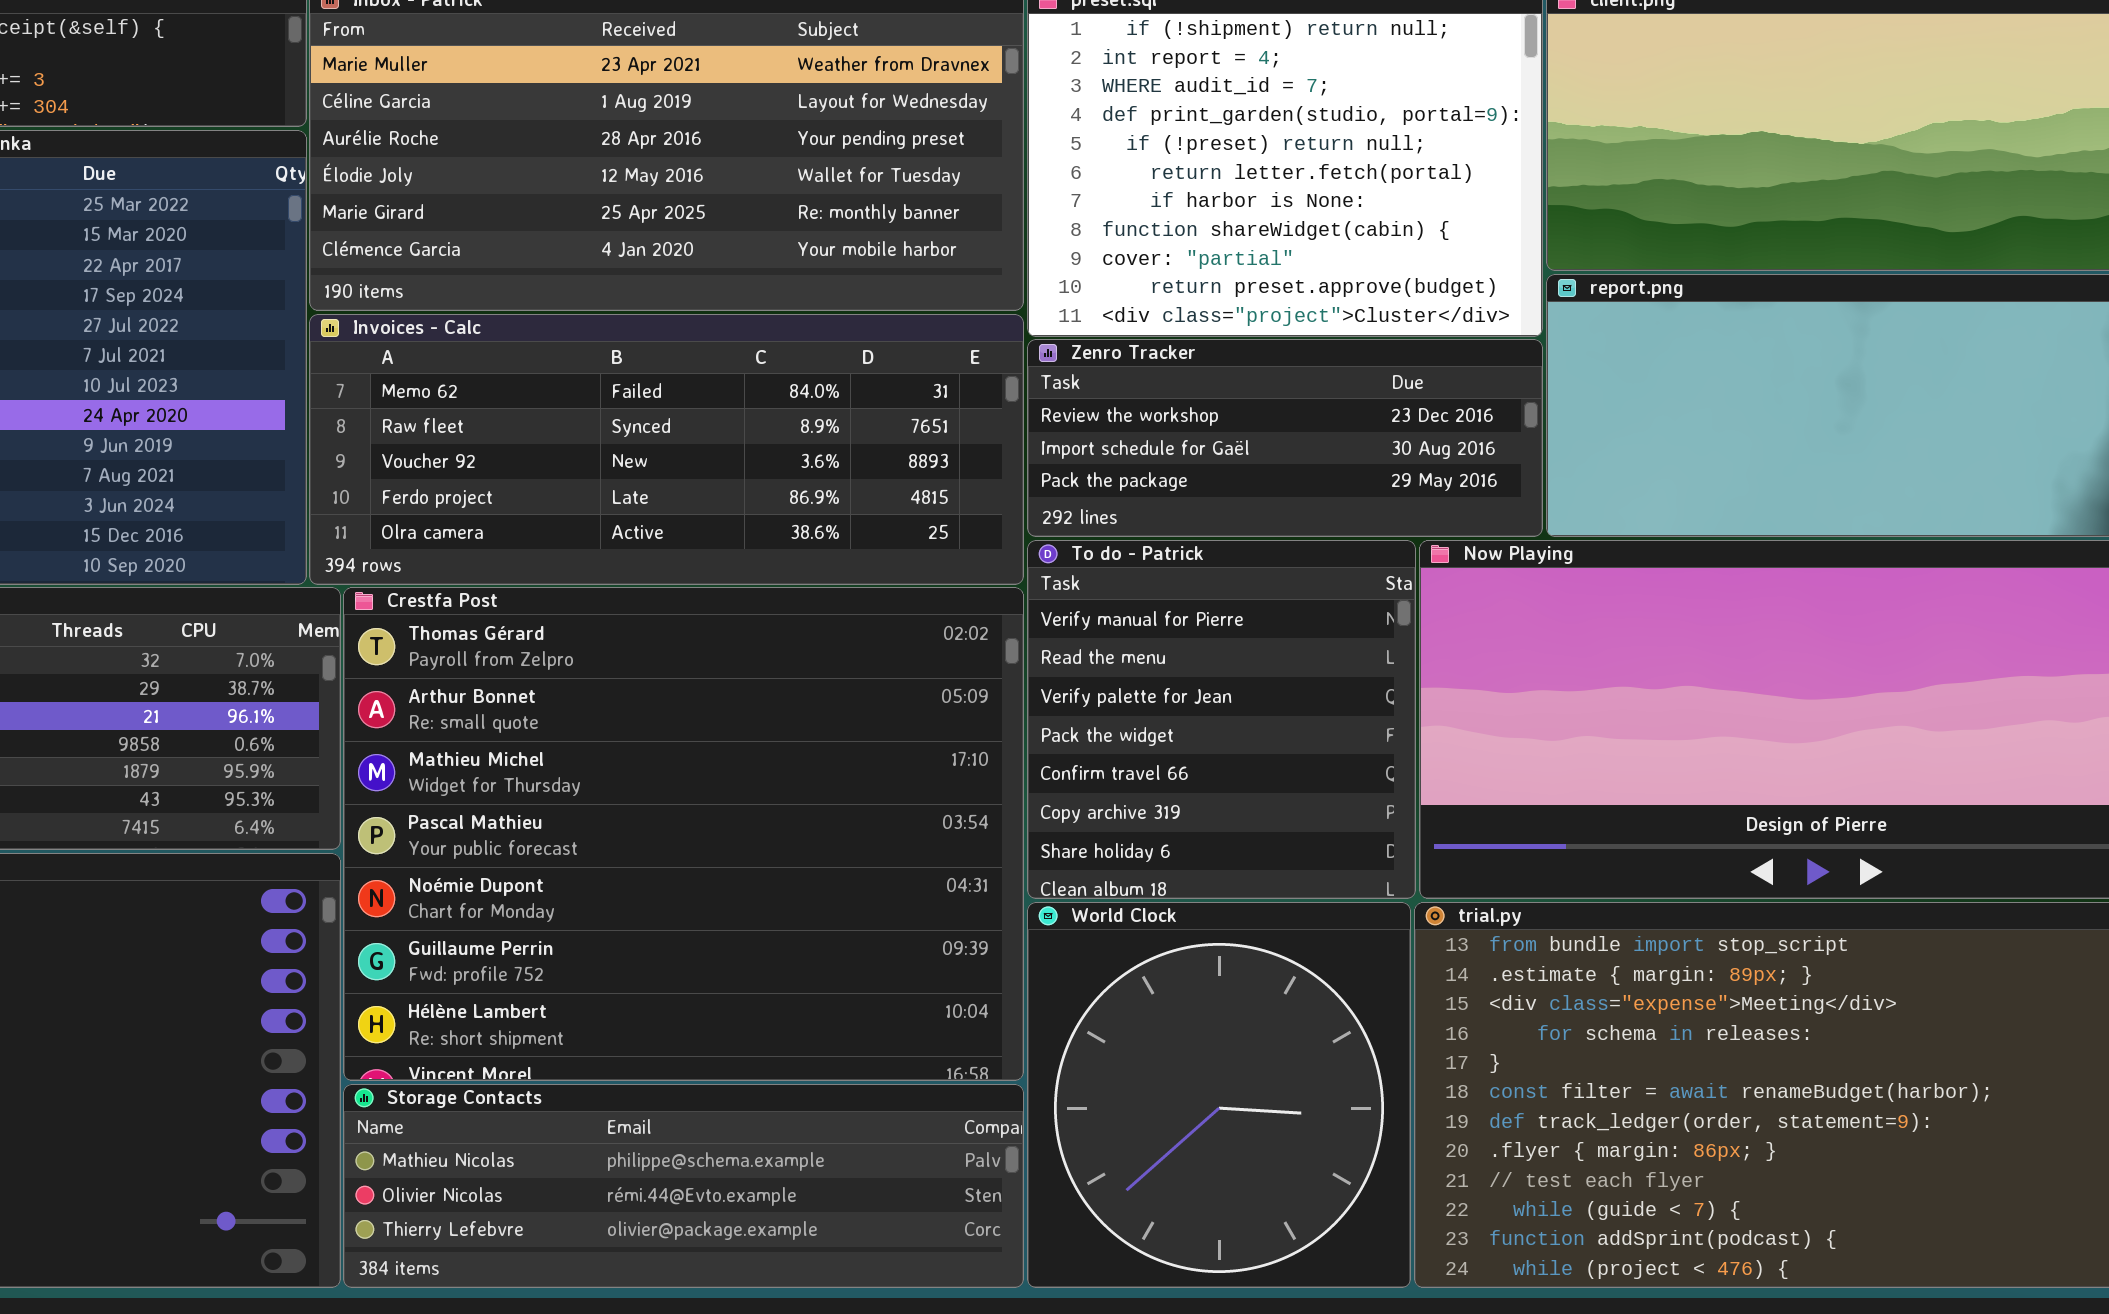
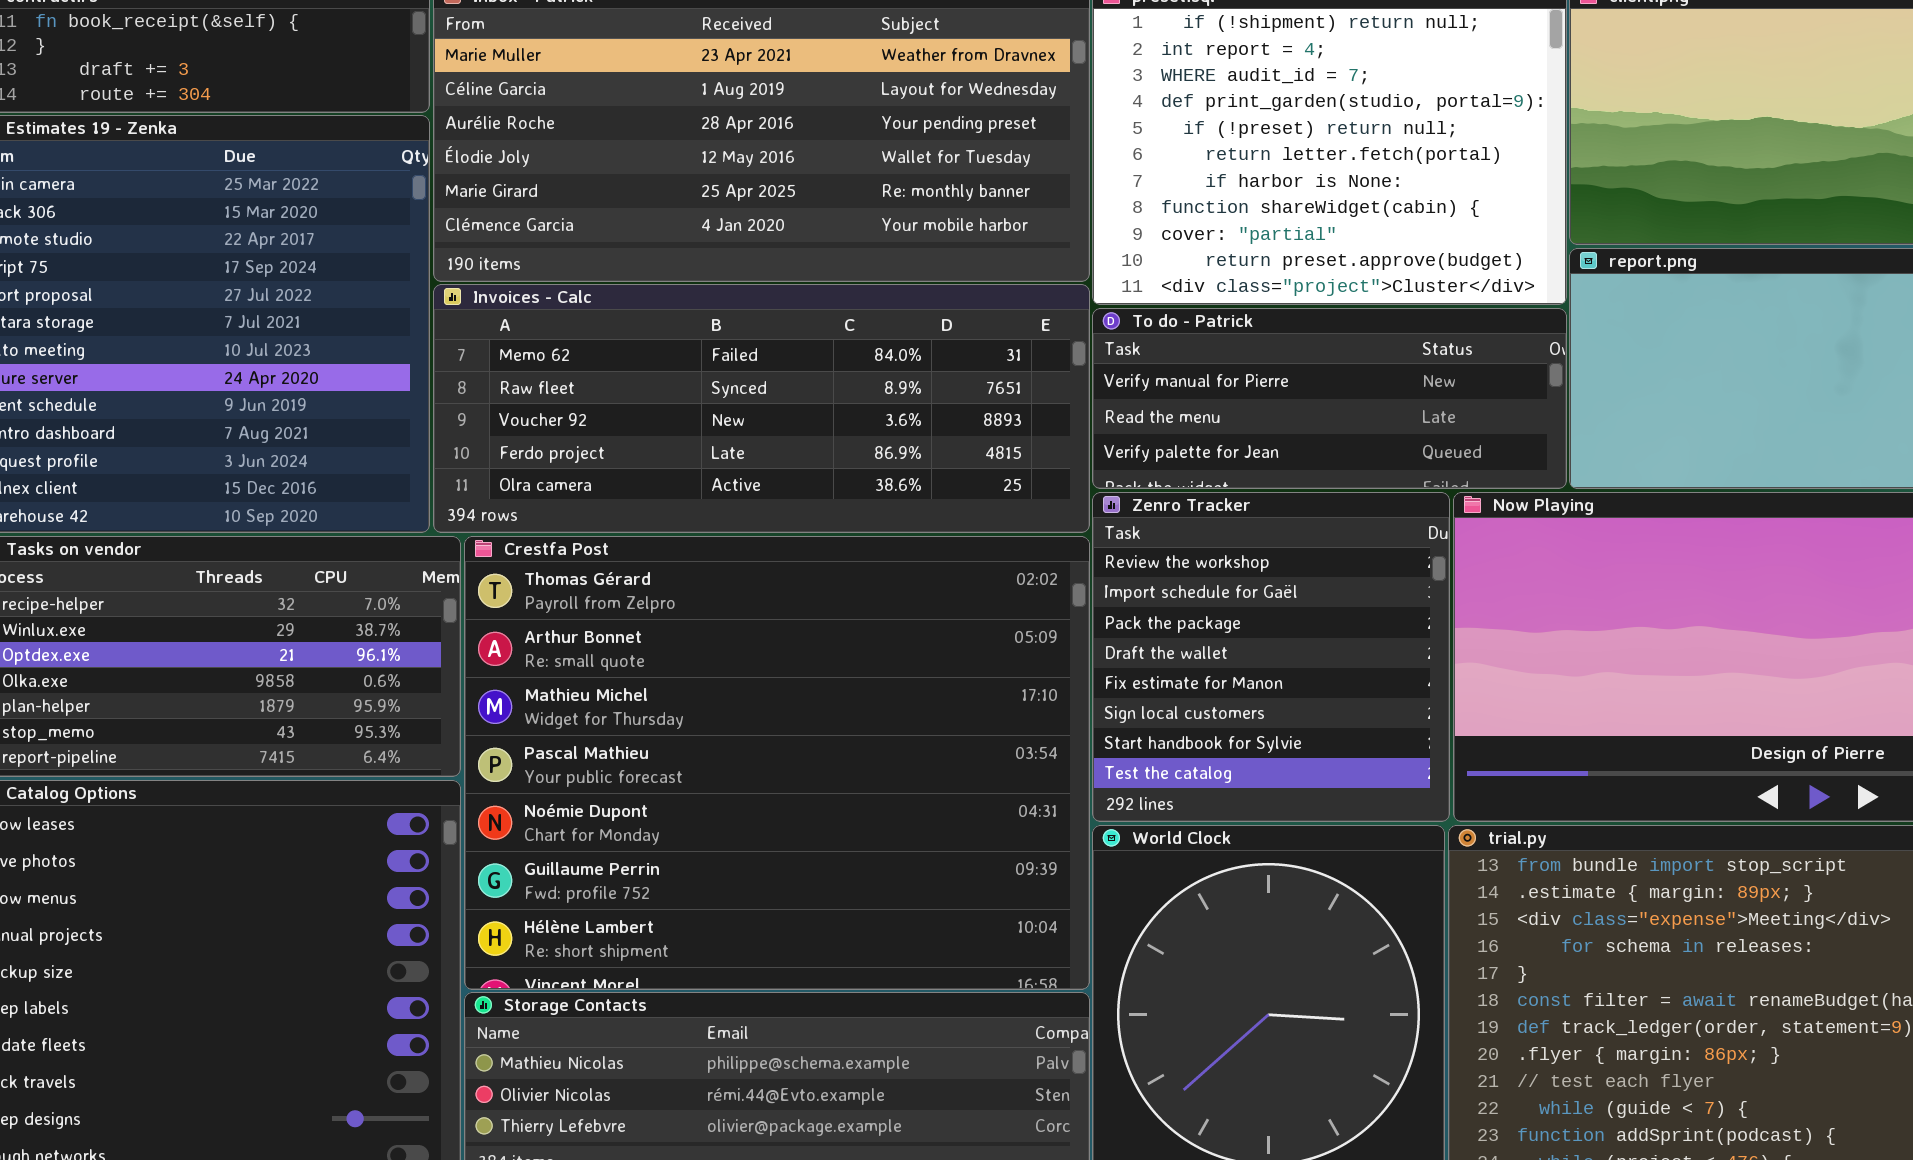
Zenro Tracker: [1027,339,1543,537] -> [1092,492,1450,822], moved, resized
To do - Patrick: [1027,540,1416,899] -> [1092,308,1567,489], moved, resized

